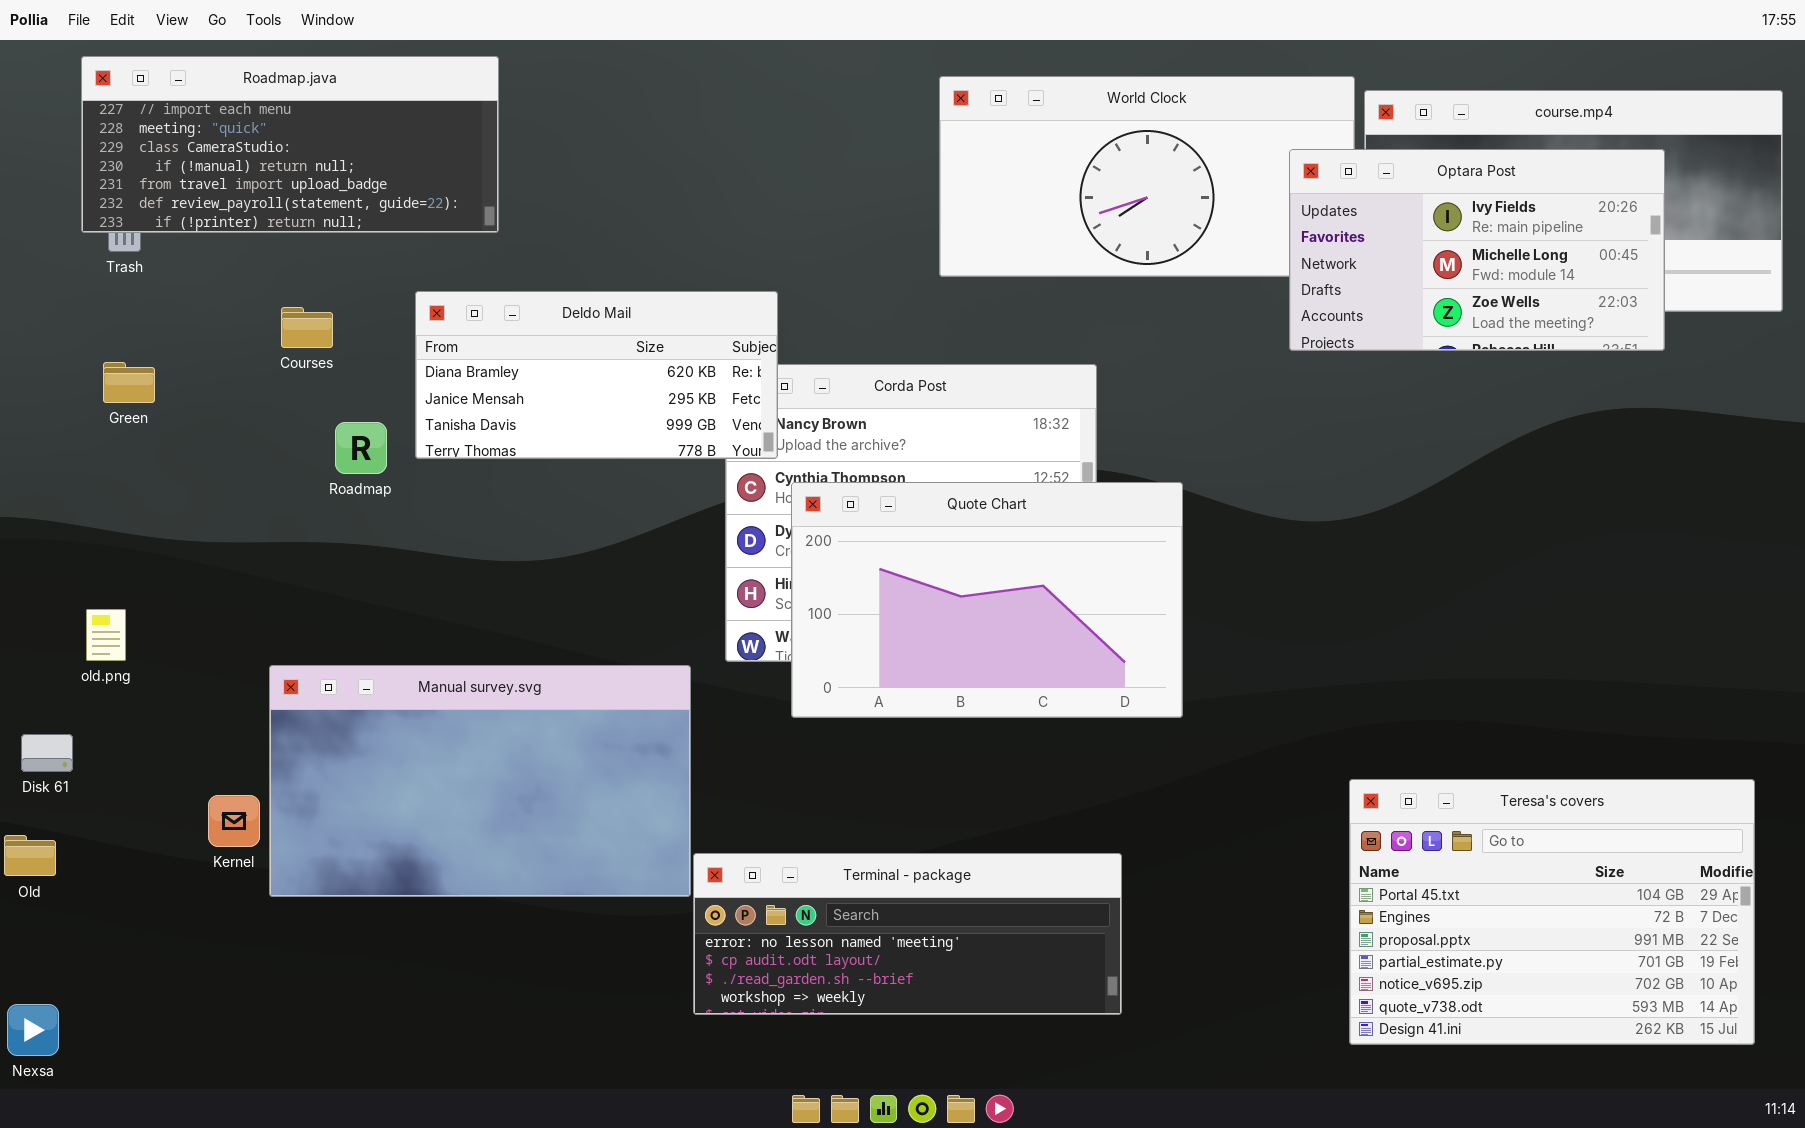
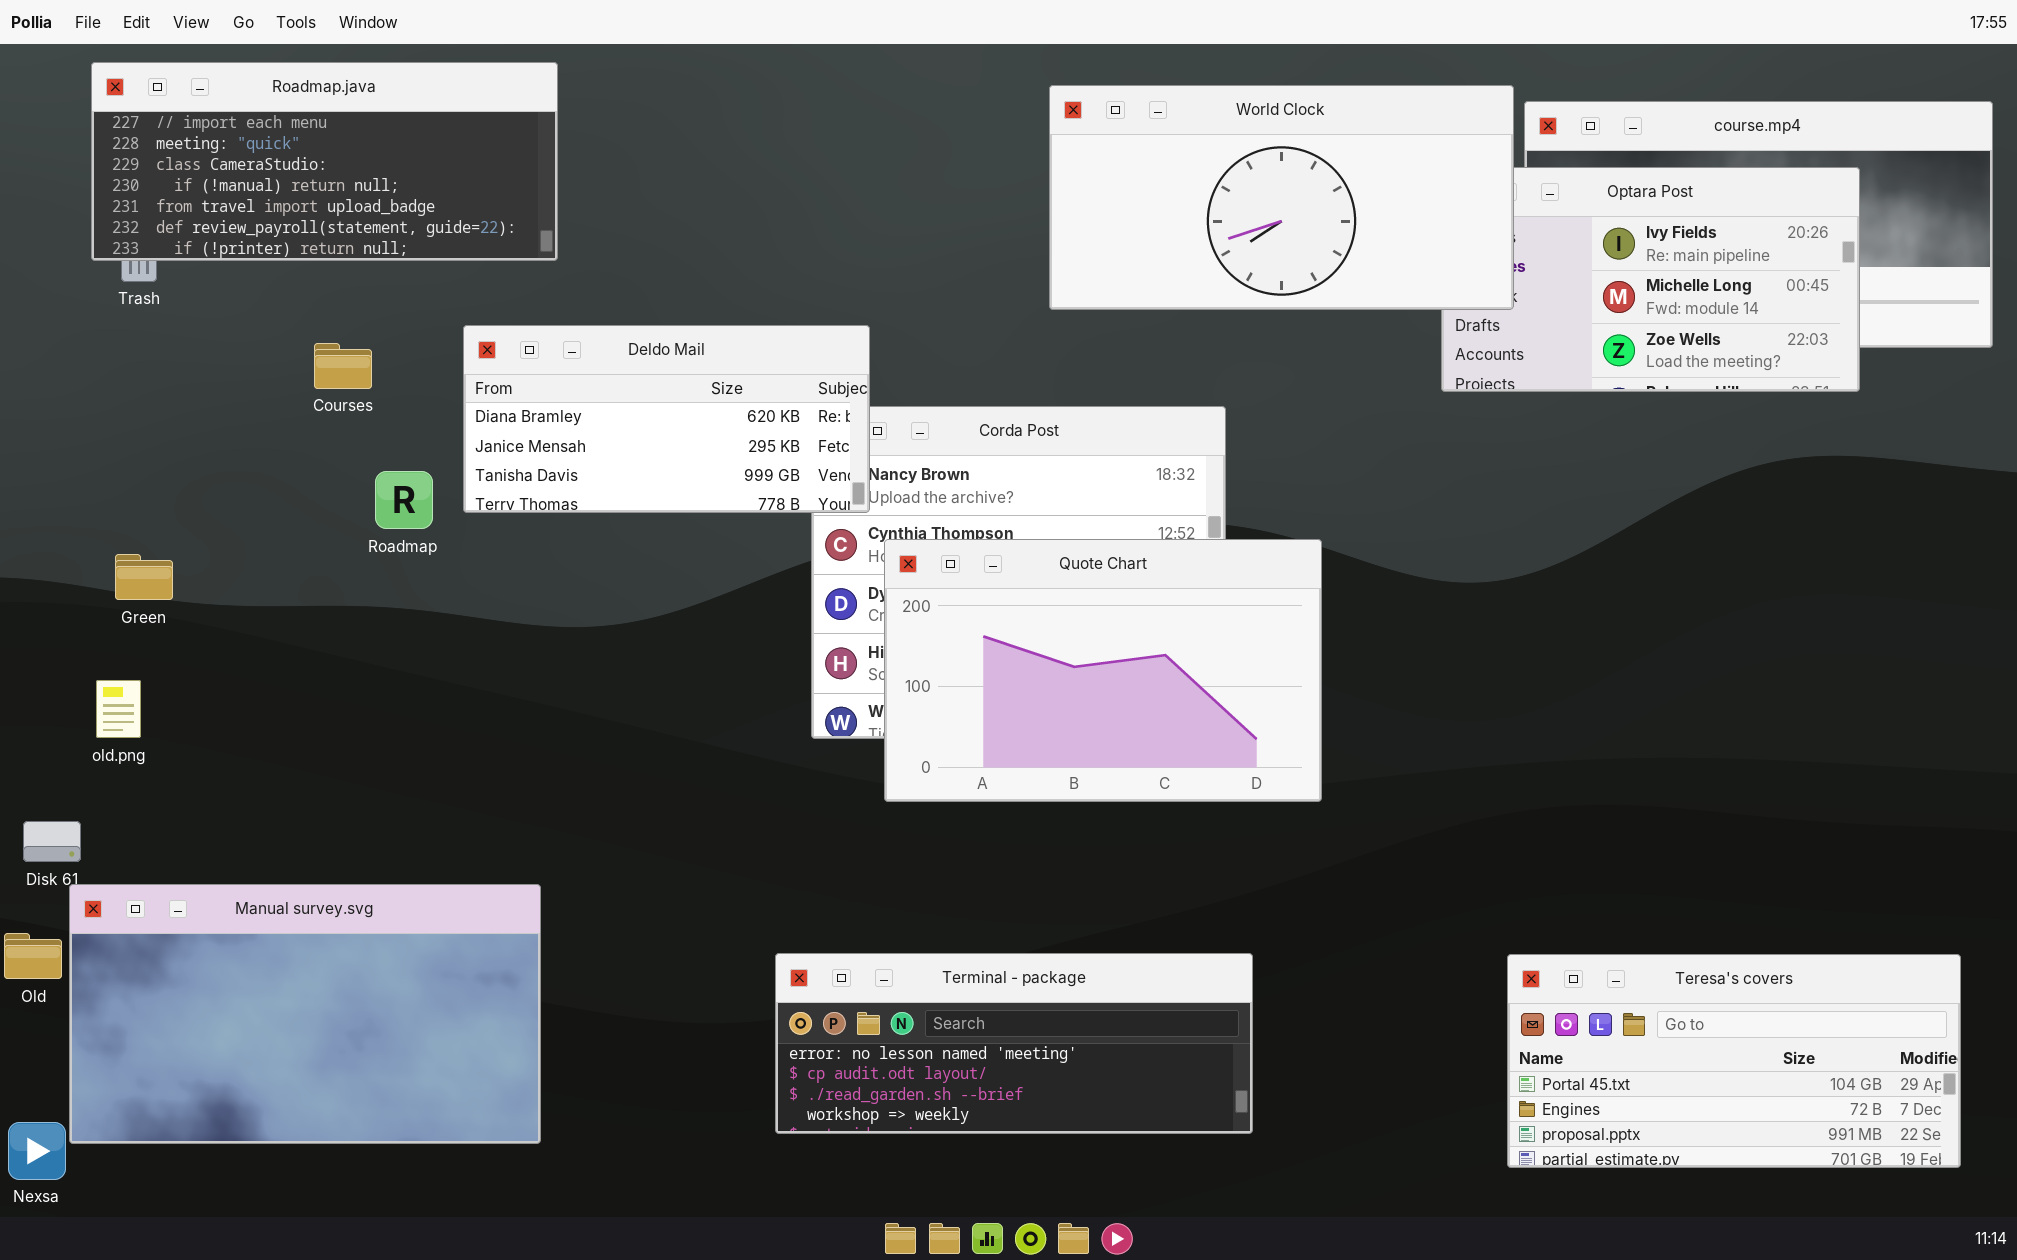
World Clock: [939,76,1355,277] -> [1049,85,1514,310], raised
Green: [103,362,155,403] -> [115,554,173,600], moved
Manual survey.svg: [269,665,691,897] -> [69,884,541,1144], moved
Teresa's covers: [1349,779,1755,1045] -> [1507,954,1961,1168], resized

